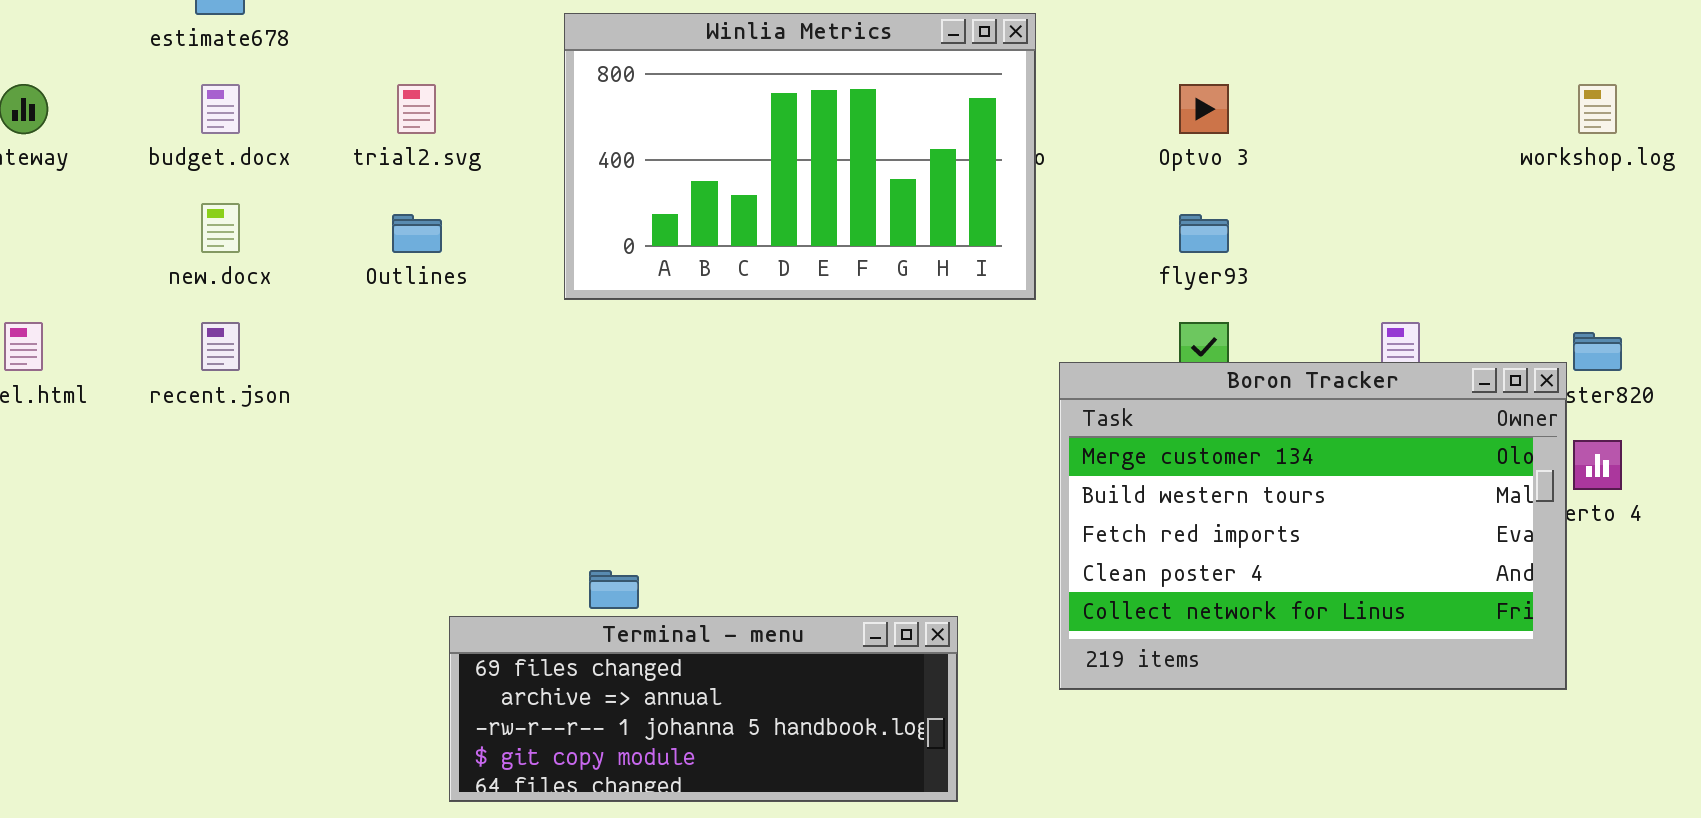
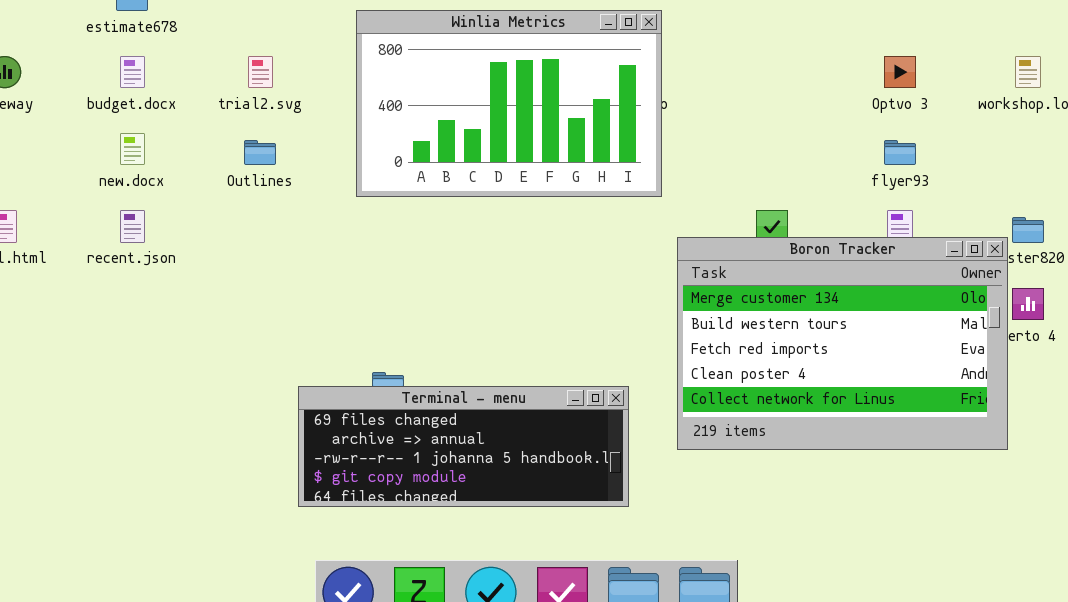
Optvo 3: [1179,84,1229,134] -> [884,56,916,88], moved
flyer93: [1179,214,1229,253] -> [884,140,916,165], moved
Terminal - menu: [449,616,958,802] -> [298,386,629,507], moved

